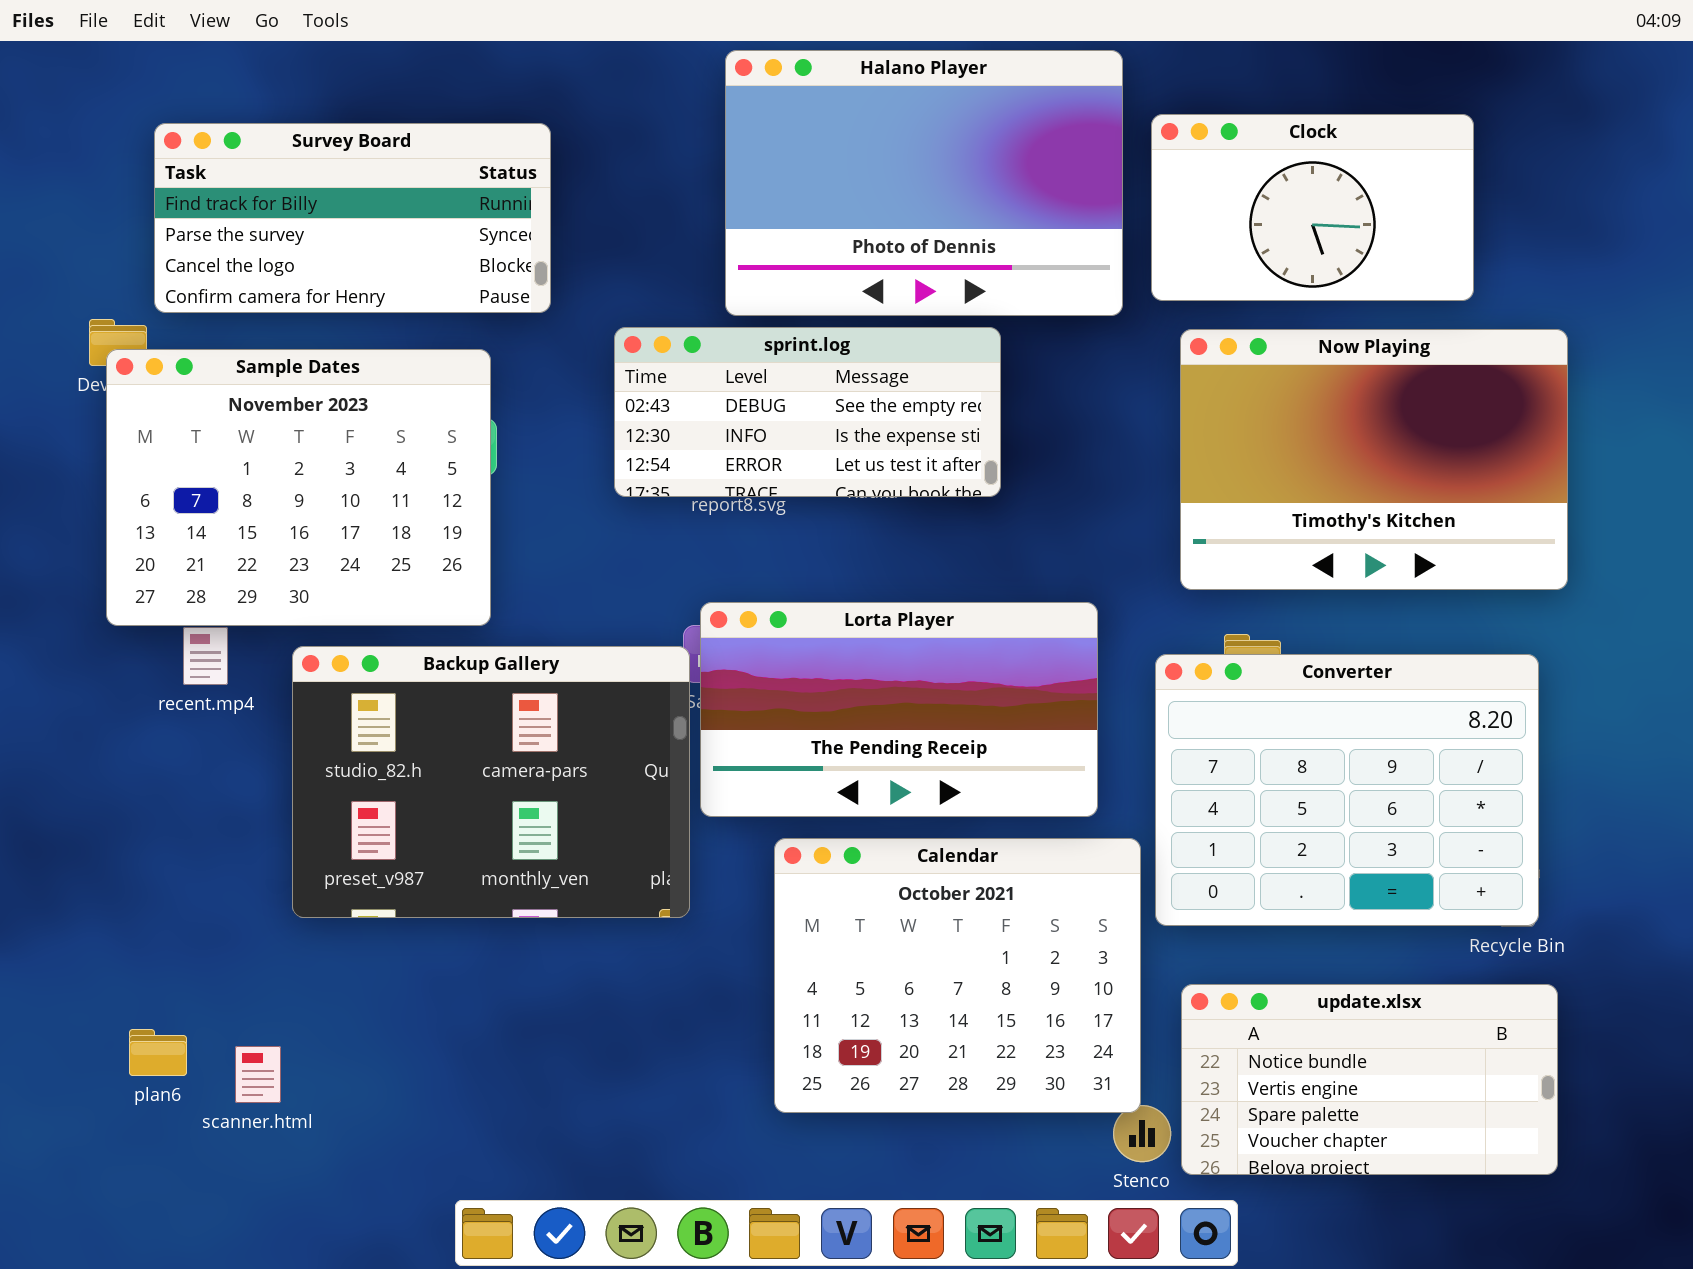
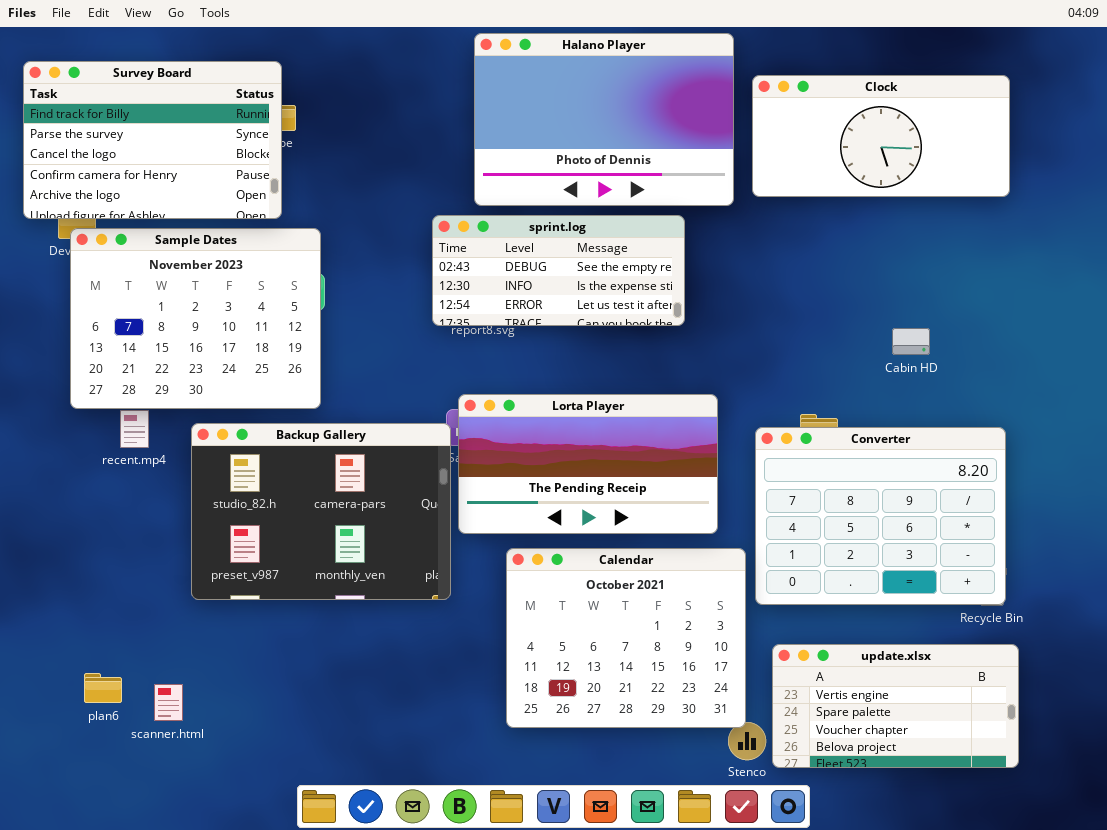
Clock: [1151,114,1474,301] -> [752,75,1010,197], resized
Survey Board: [154,123,551,313] -> [23,61,282,219], moved, resized
sprint.log: [614,327,1001,497] -> [432,215,685,326], moved
Now Playing: [1180,329,1568,590] -> none, closed
update.xlsx: [1181,984,1558,1175] -> [772,644,1019,768], scrolled down 1 row

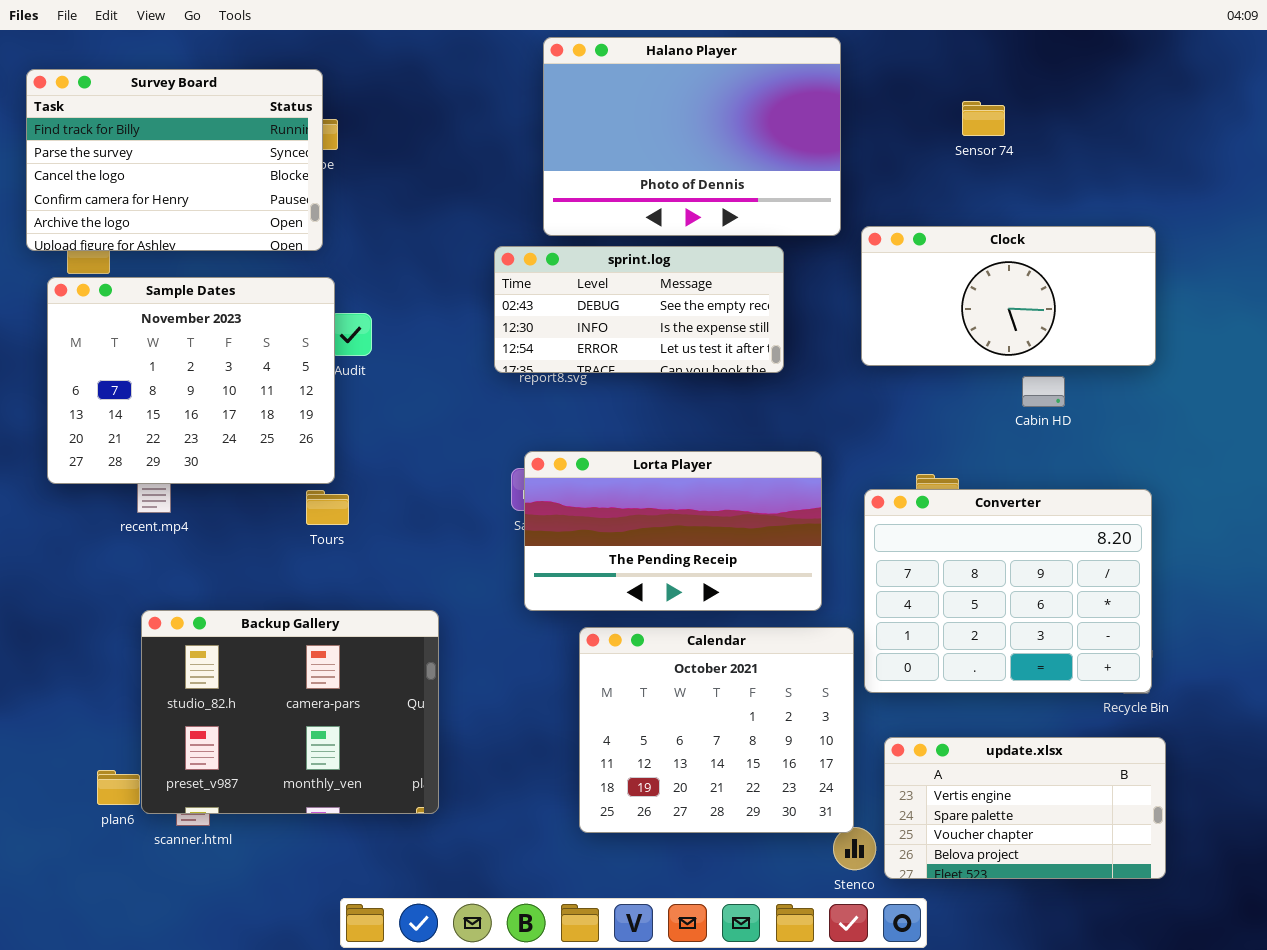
Clock: [752,75,1010,197] -> [861,226,1156,366], moved
Sample Dates: [70,228,321,409] -> [47,277,335,484], moved
Backup Gallery: [191,423,451,600] -> [141,610,439,814], moved

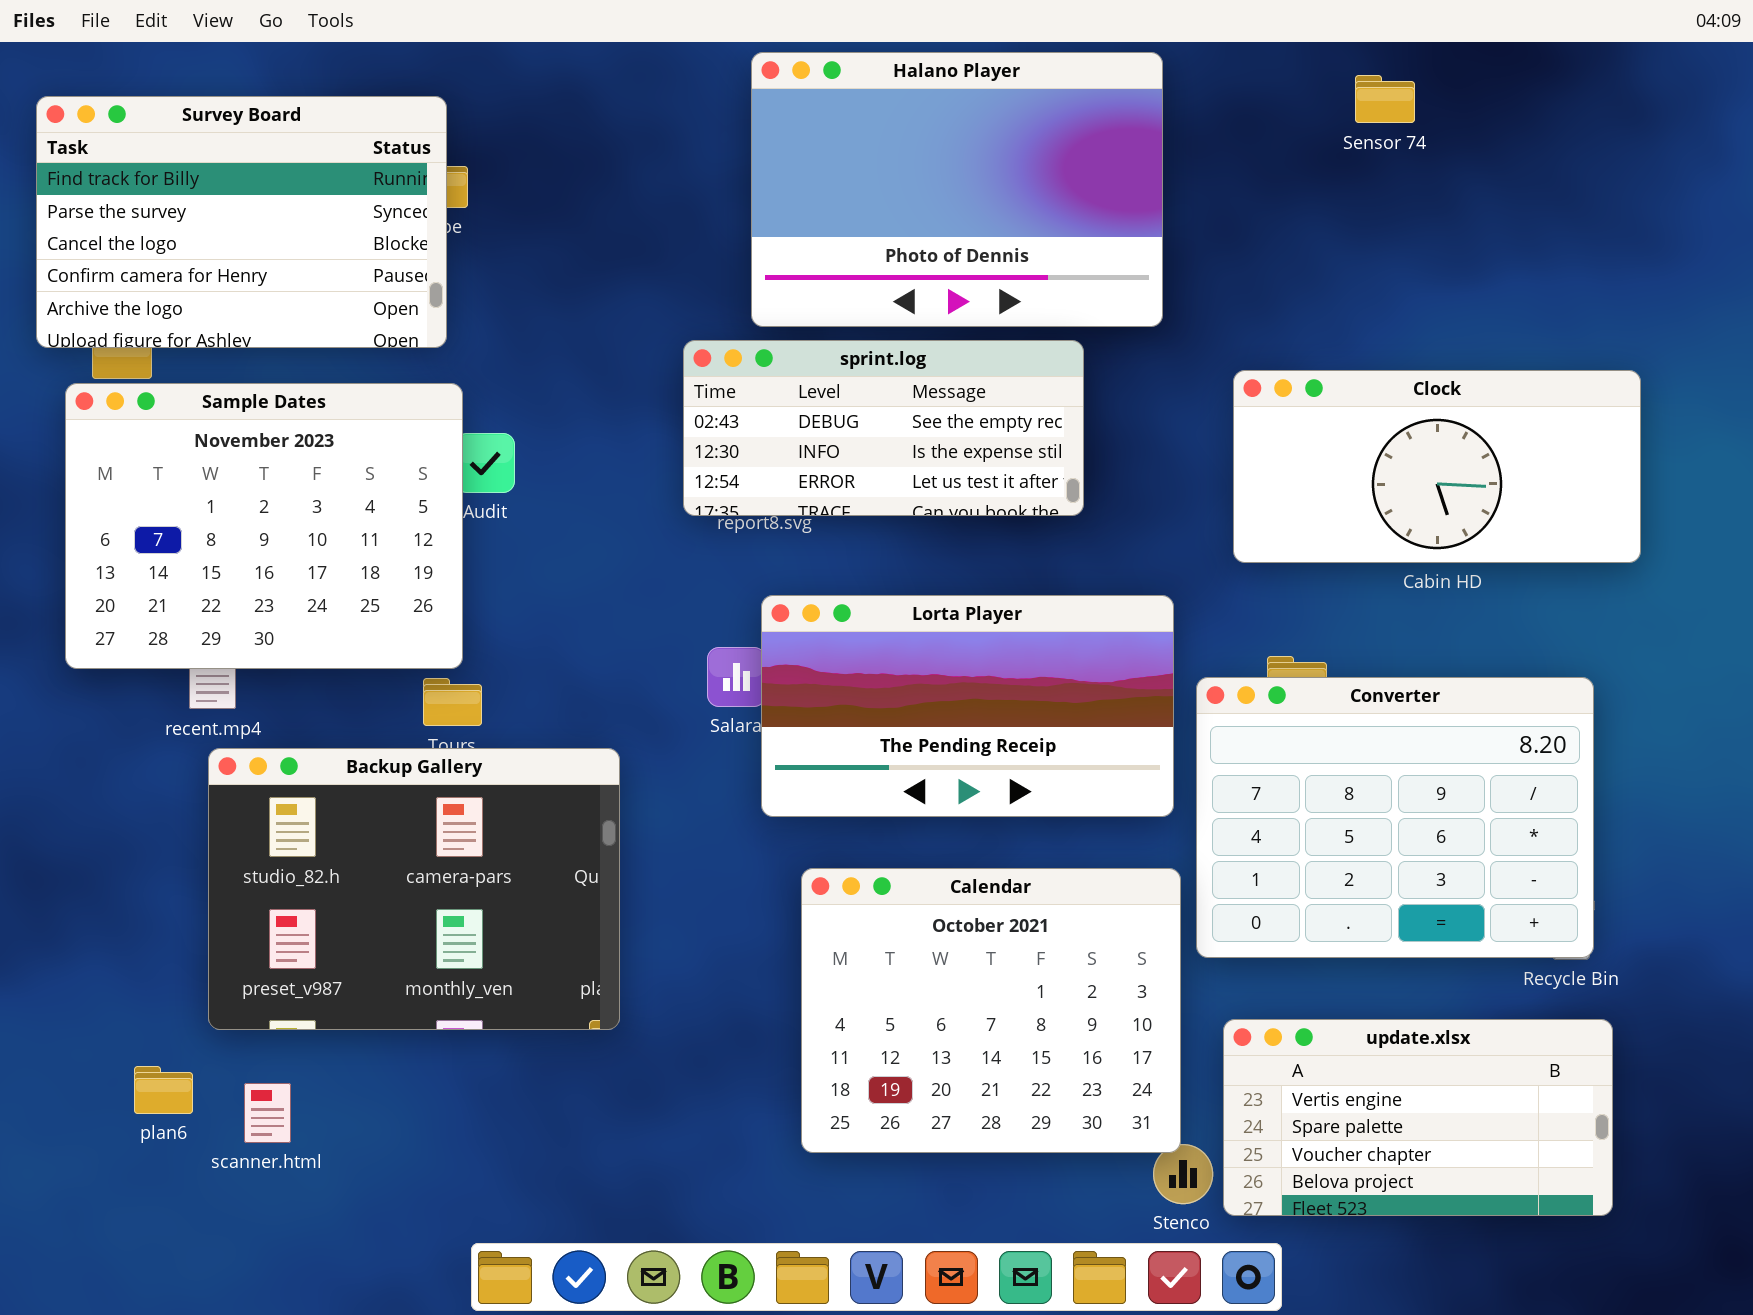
Sensor 74: [962,101,1005,136] -> [1355,75,1415,123], moved
Clock: [861,226,1156,366] -> [1233,370,1641,563], moved
Lorta Player: [524,451,822,611] -> [761,595,1174,817], moved
Backup Gallery: [141,610,439,814] -> [208,748,620,1030], moved

